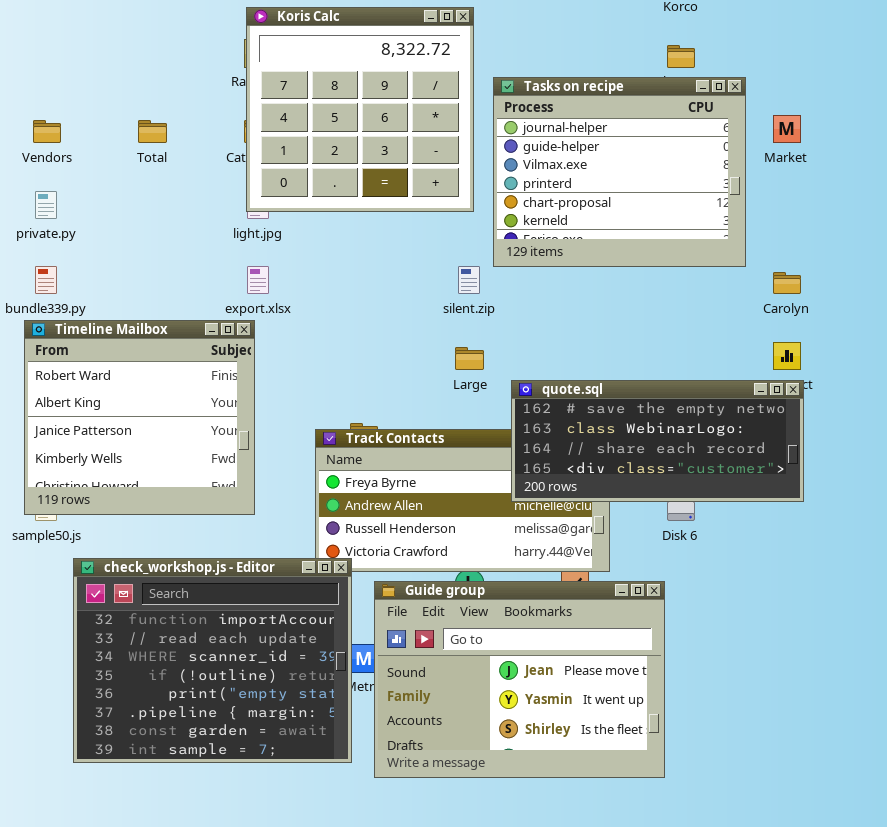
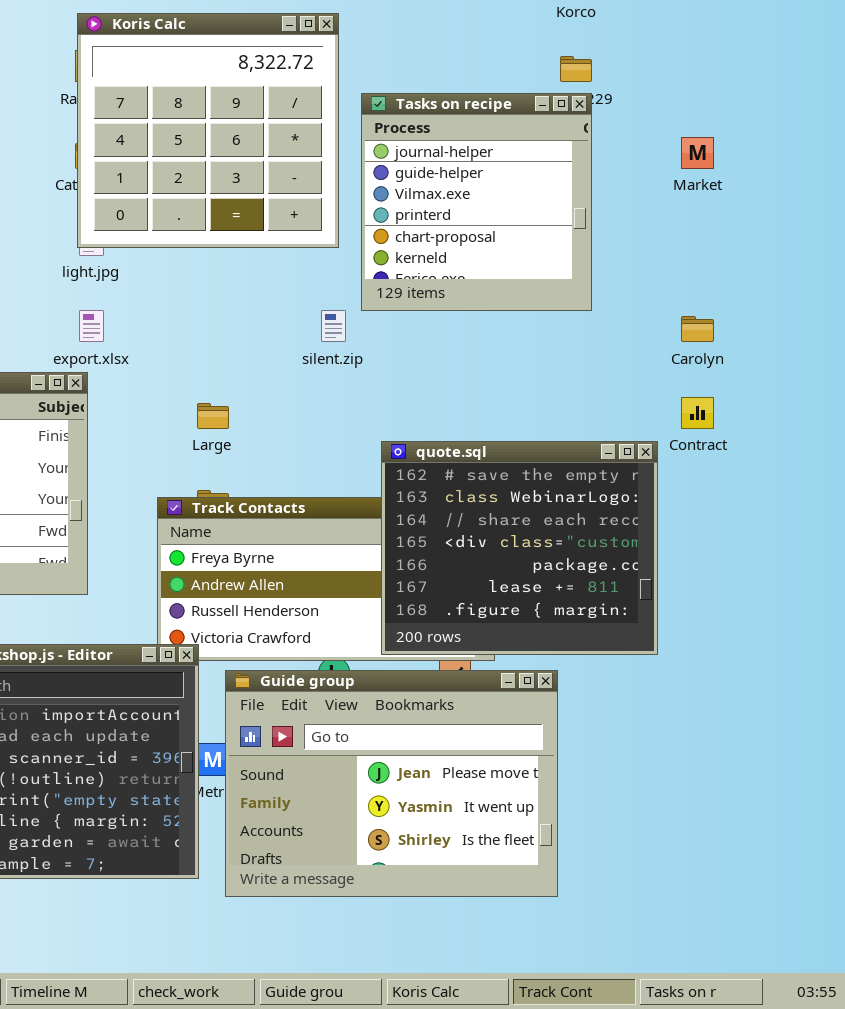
Tasks on recipe: [493,77,746,267] -> [361,93,592,311], resized
Large: [455,347,484,370] -> [197,403,229,429], moved
quote.sql: [511,380,804,502] -> [381,441,658,655], resized

